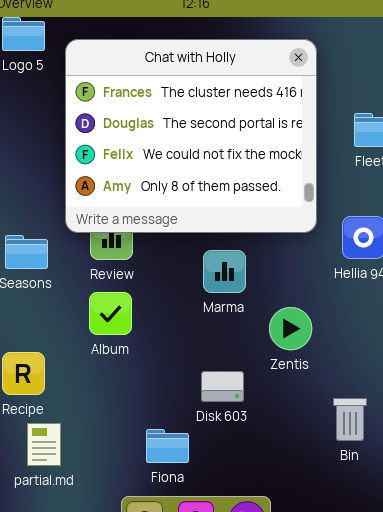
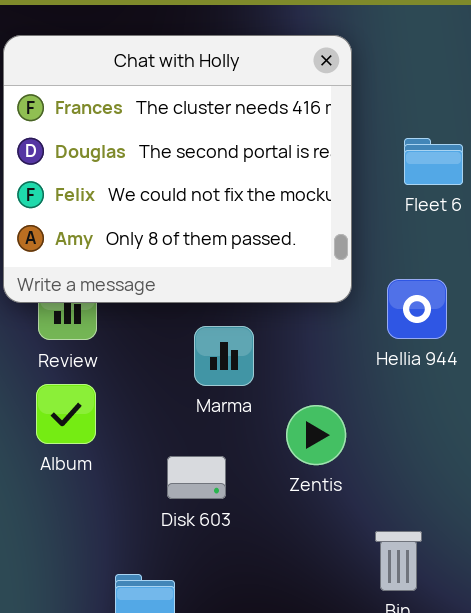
Disk 603: [201,371,244,402] -> [167,456,226,499], moved

